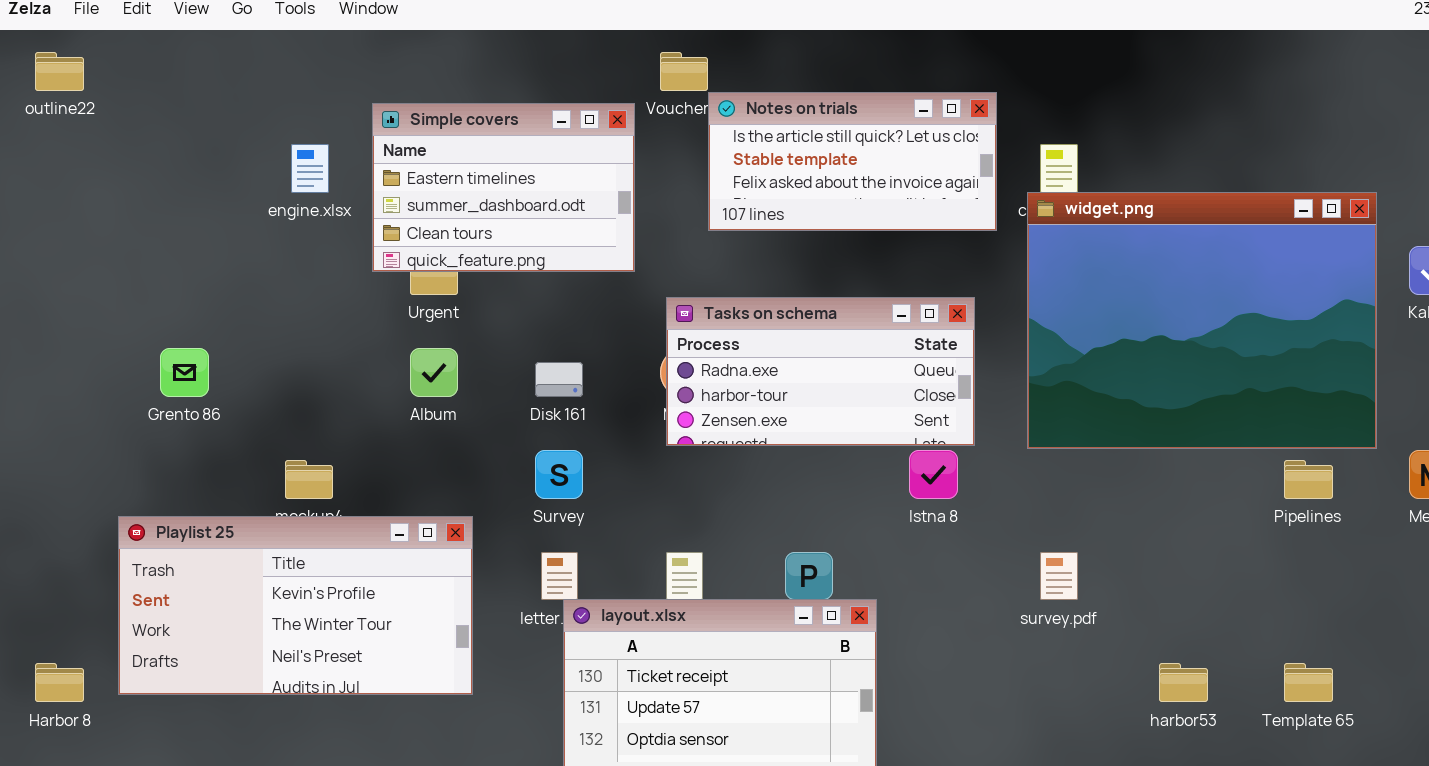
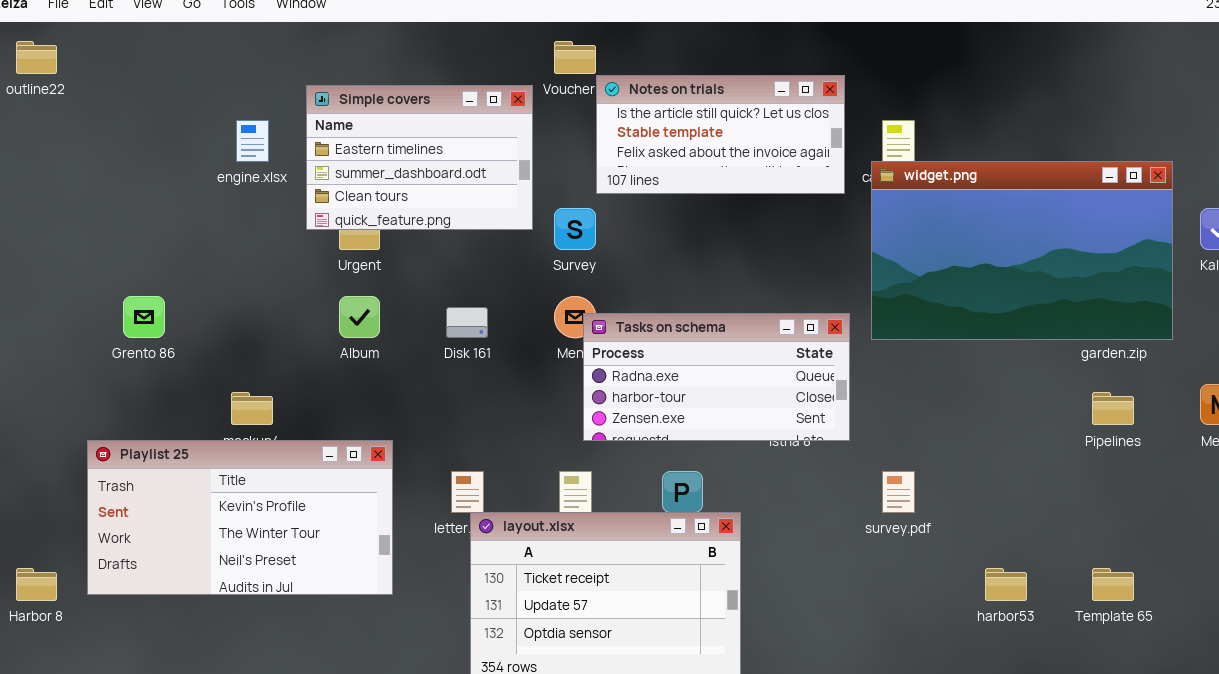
widget.png: [1027,192,1377,449] -> [871,161,1173,340], resized
Tasks on schema: [666,297,975,446] -> [583,313,850,441], moved
Survey: [535,450,583,499] -> [554,208,596,250], moved

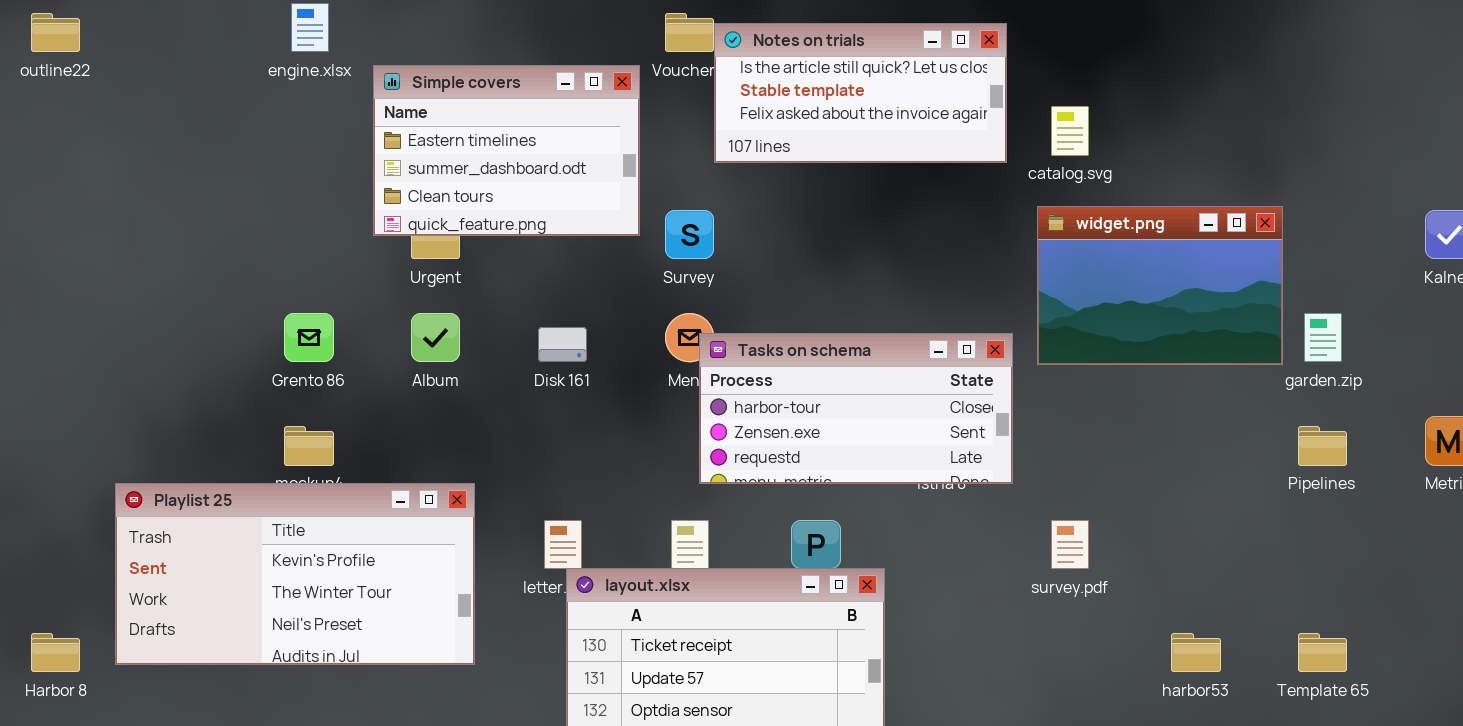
Notes on trials: [596,75,845,194] -> [714,23,1007,163], moved
engine.xlsx: [236,120,269,162] -> [291,3,329,52], moved
widget.png: [871,161,1173,340] -> [1037,206,1283,365], resized
Grento 86: [123,296,165,338] -> [284,313,334,362], moved
Tasks on schema: [583,313,850,441] -> [699,333,1013,484], scrolled down 1 row

